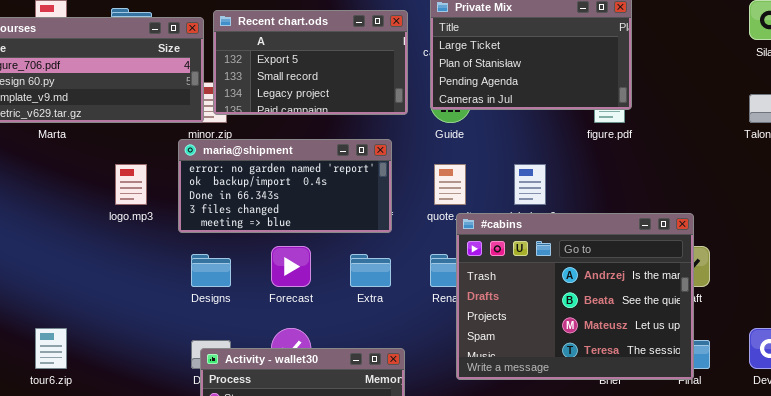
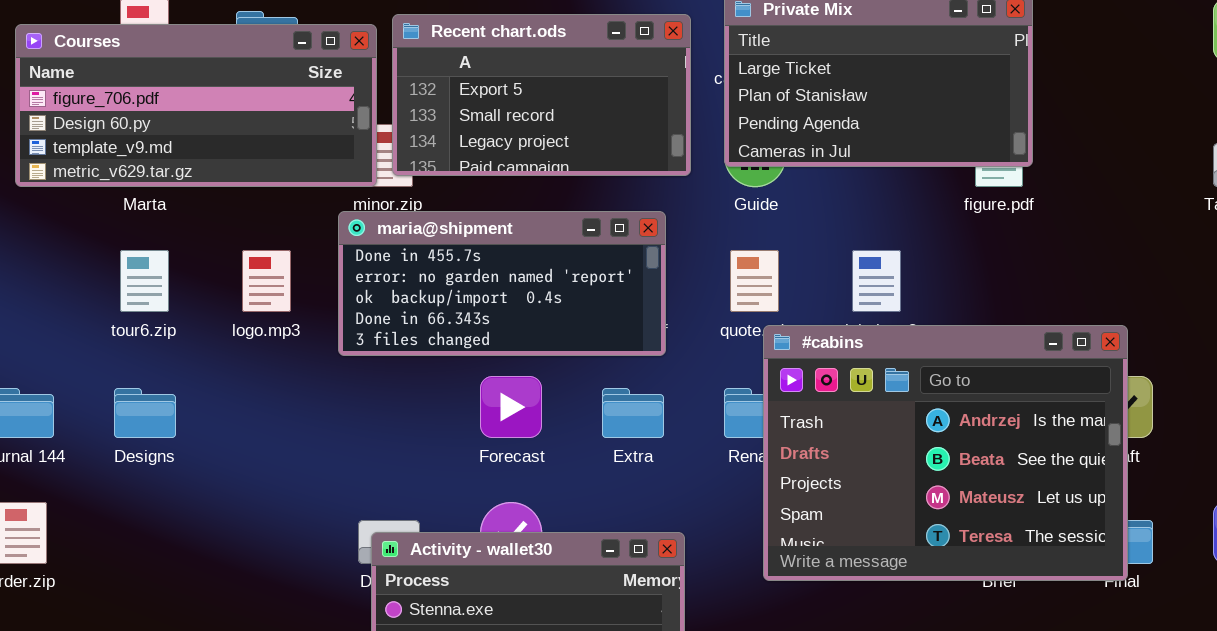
maria@shipment: [178,139,392,233] -> [338,211,666,356], scrolled up 1 row
Designs: [191,254,231,287] -> [114,388,176,438], moved
tour6.zip: [35,328,67,369] -> [120,250,169,312], moved

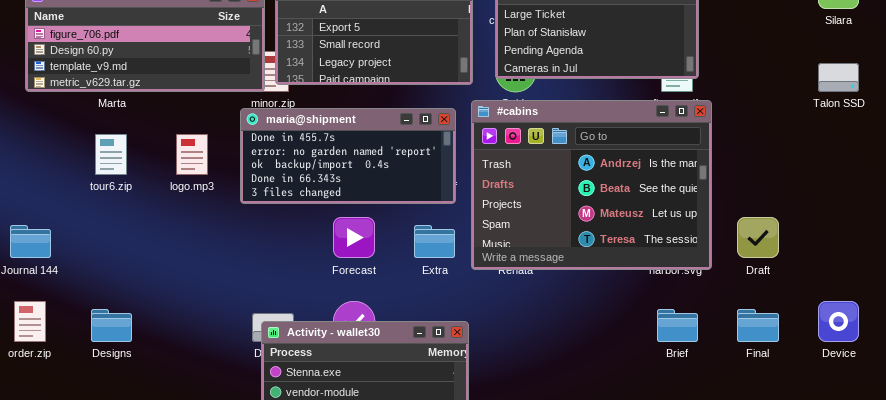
#cabins: [763,325,1128,581] -> [471,100,712,270], moved
Designs: [114,388,176,438] -> [91,309,132,342], moved

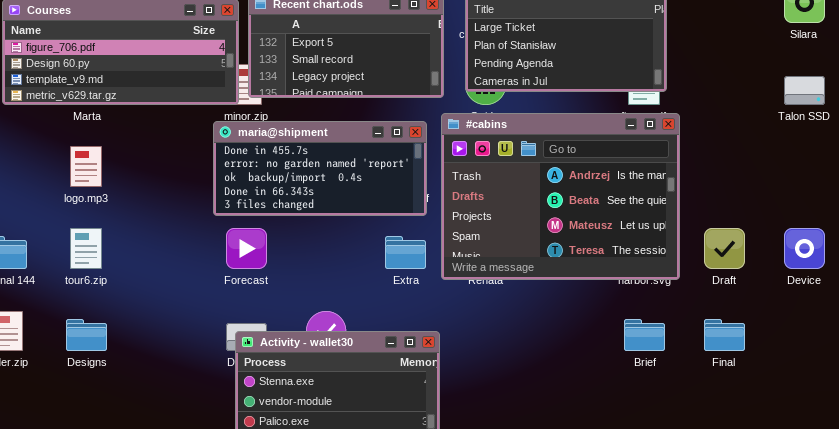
tour6.zip: [95,134,127,175] -> [70,228,102,269], moved
logo.mp3: [176,134,208,175] -> [70,146,102,187], moved
Forecast: [333,217,375,258] -> [226,228,267,269], moved
Device: [818,301,859,342] -> [784,228,825,269], moved

